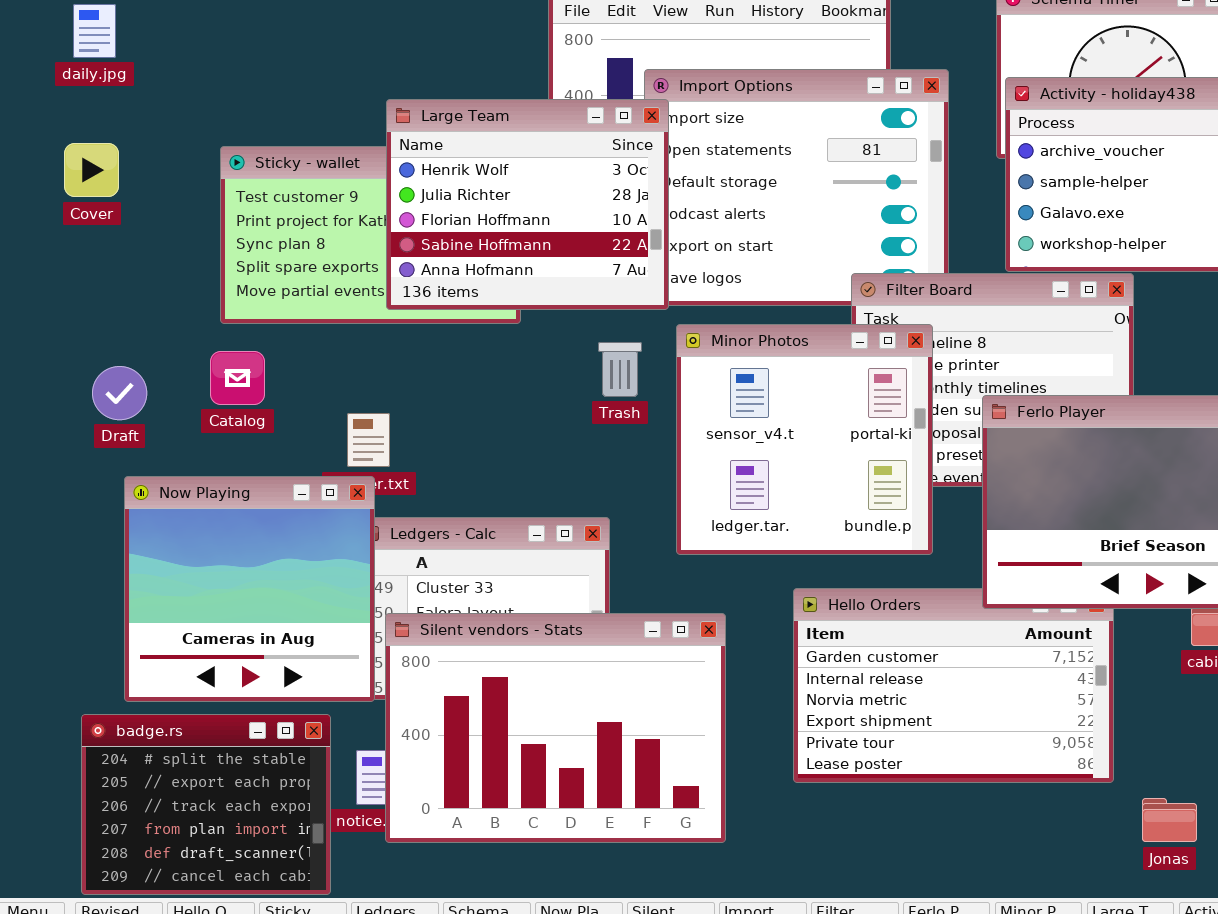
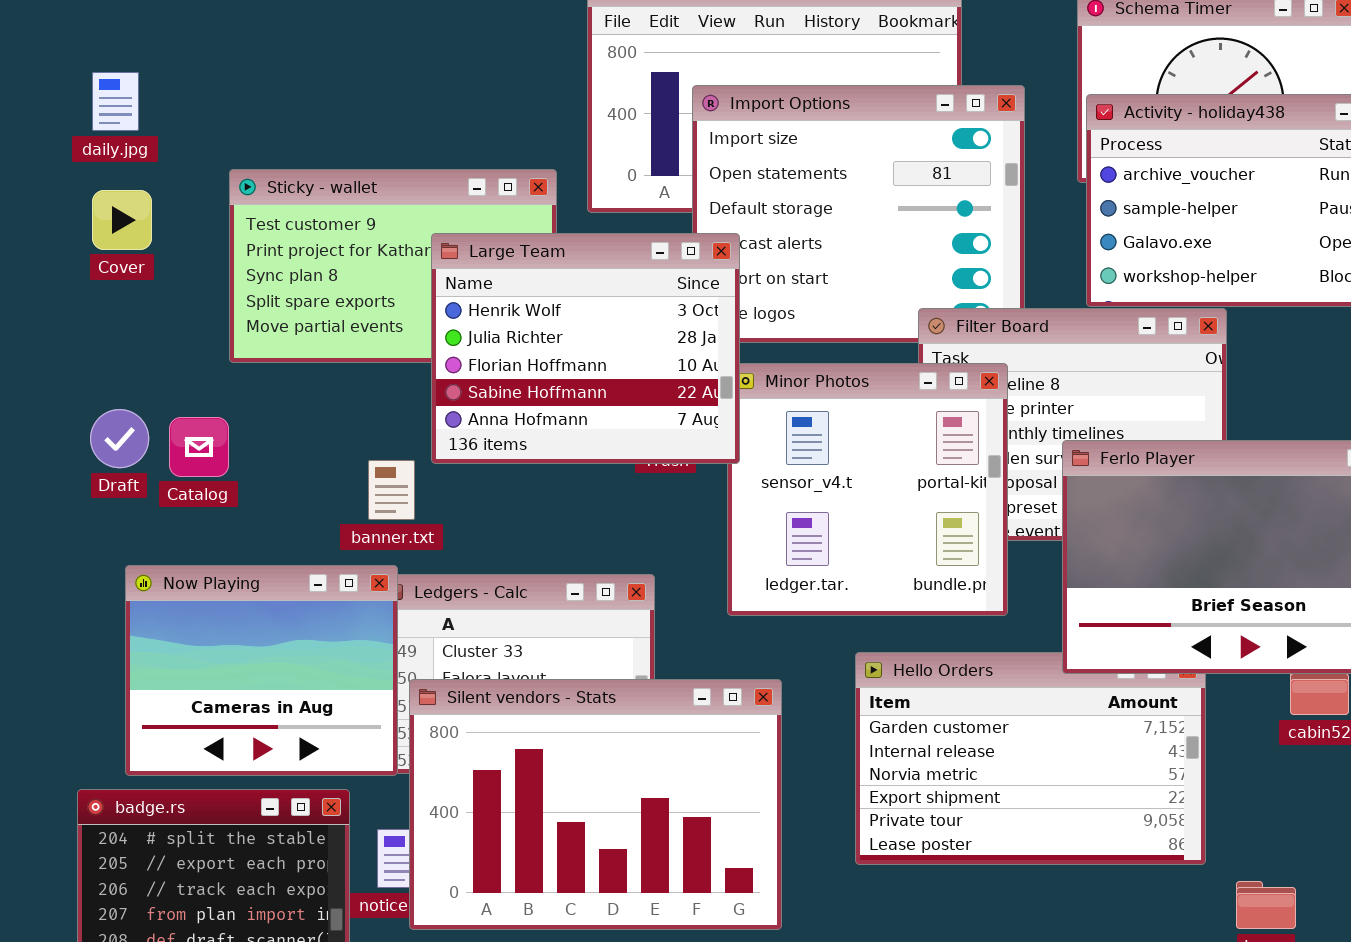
daily.jpg: [73,4,116,58] -> [92,72,139,131], moved
Large Team: [386,99,669,310] -> [431,233,740,464], moved
Cover: [64,143,119,197] -> [92,190,152,250], moved
Catalog: [210,351,265,405] -> [169,417,229,477], moved
Now Playing: [124,476,375,702] -> [125,565,398,776], resized

